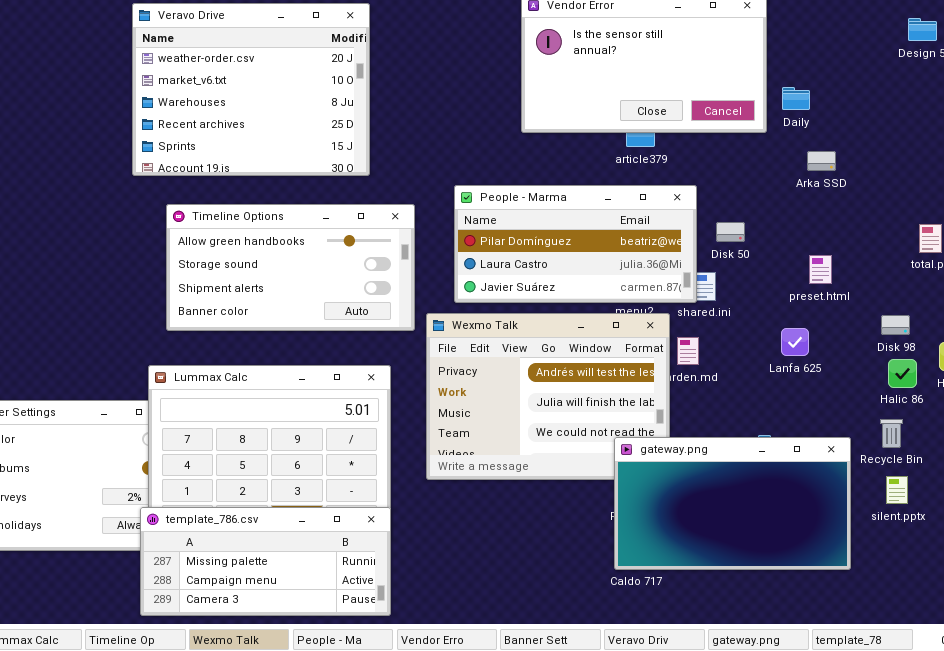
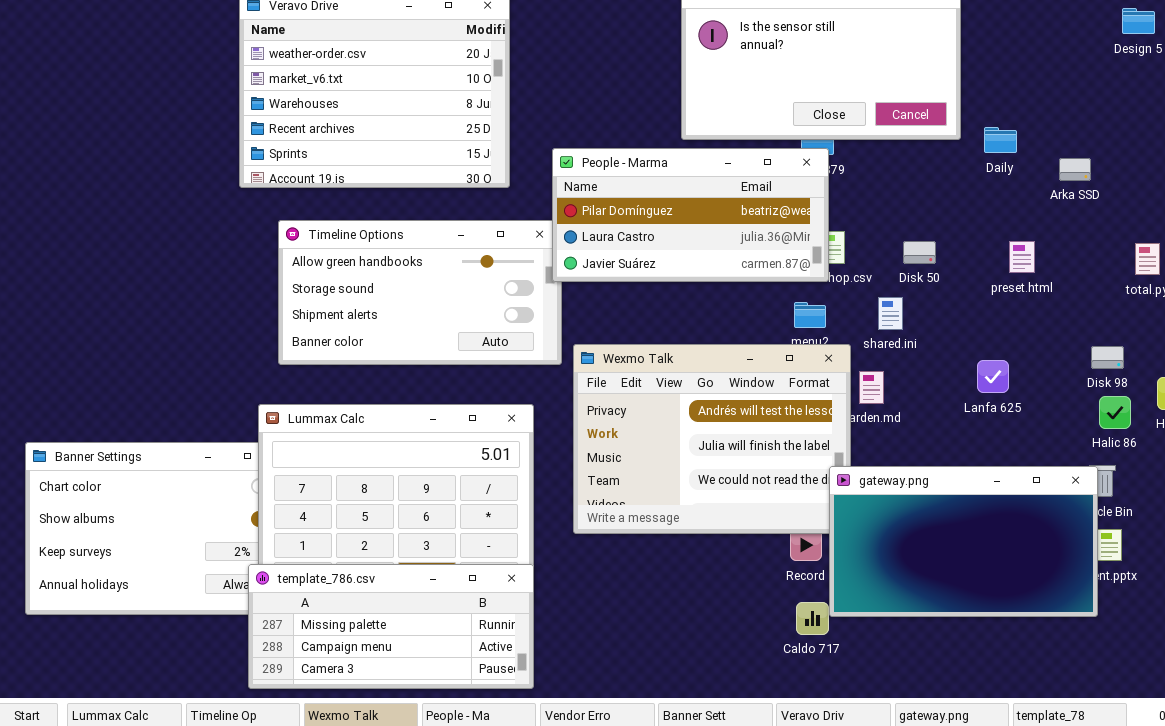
Daily: [782,87,810,110] -> [984,127,1017,153], moved
Arka SSD: [807,151,836,171] -> [1059,158,1091,181], moved
People - Marma: [454,185,697,303] -> [552,148,829,282], moved
preset.html: [809,255,832,284] -> [1009,241,1035,273], moved
gateway.png: [614,437,851,570] -> [829,466,1098,617], moved

